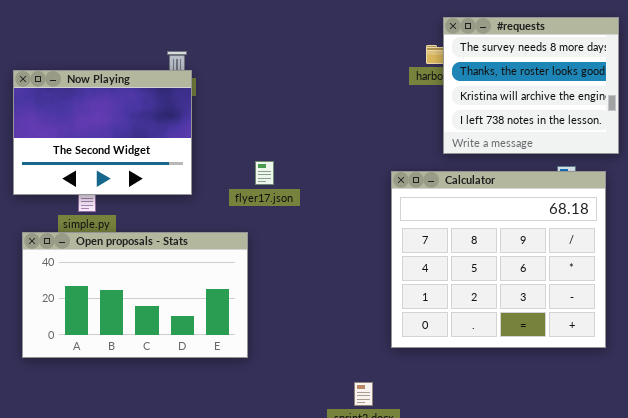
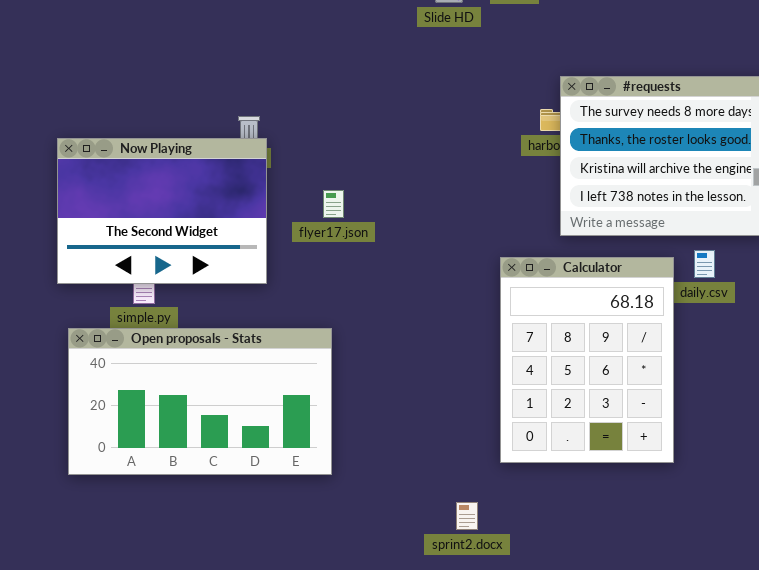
flyer17.json: [255,161,274,185] -> [323,190,344,218], moved
Calculator: [391,171,606,348] -> [500,257,674,463], resized

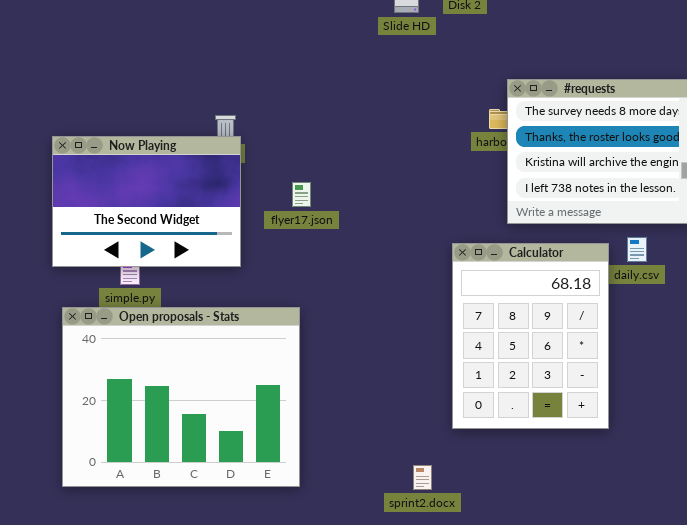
Open proposals - Stats: [68,328,332,475] -> [62,307,300,487], resized

